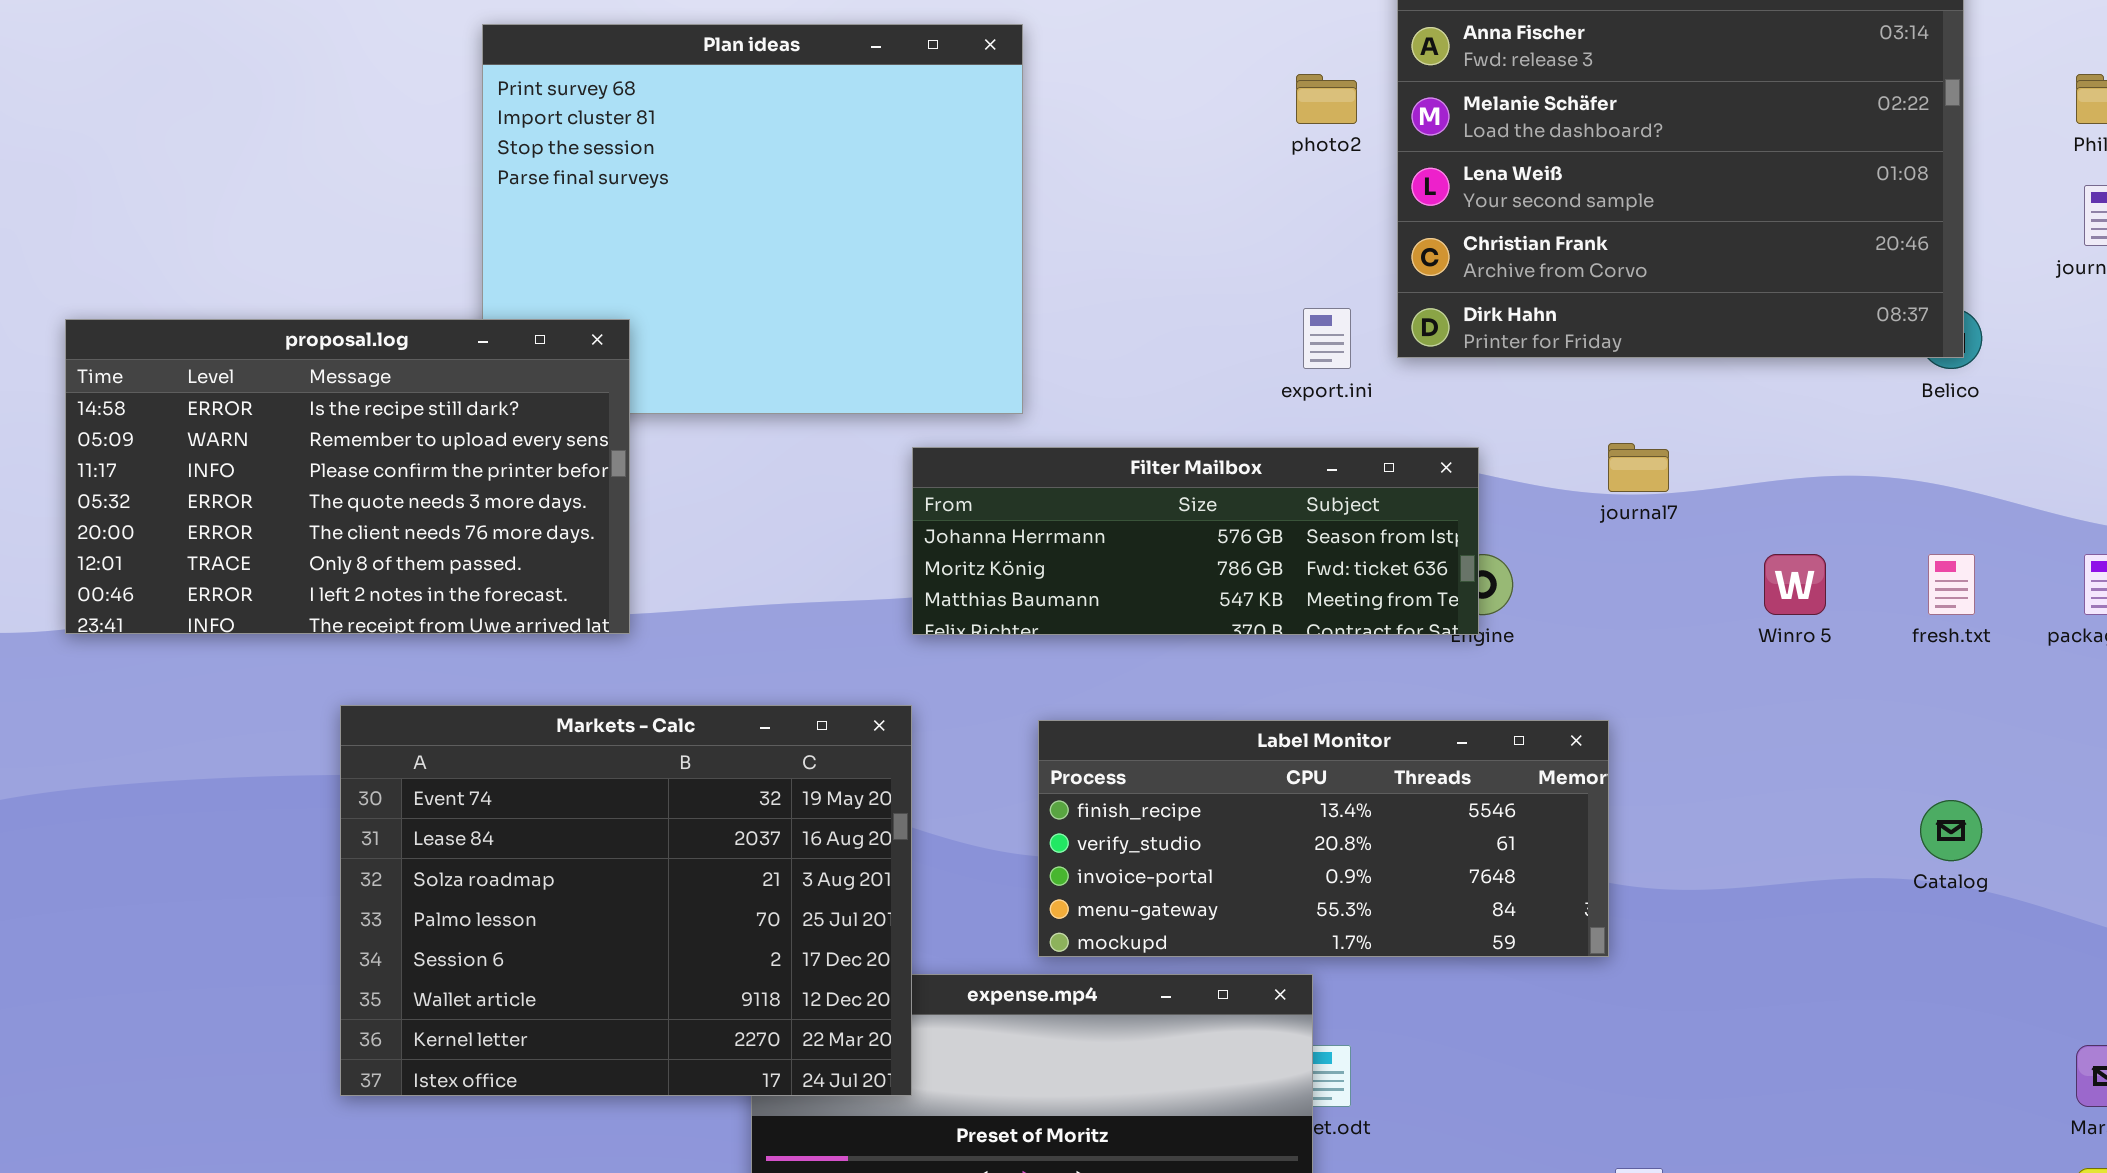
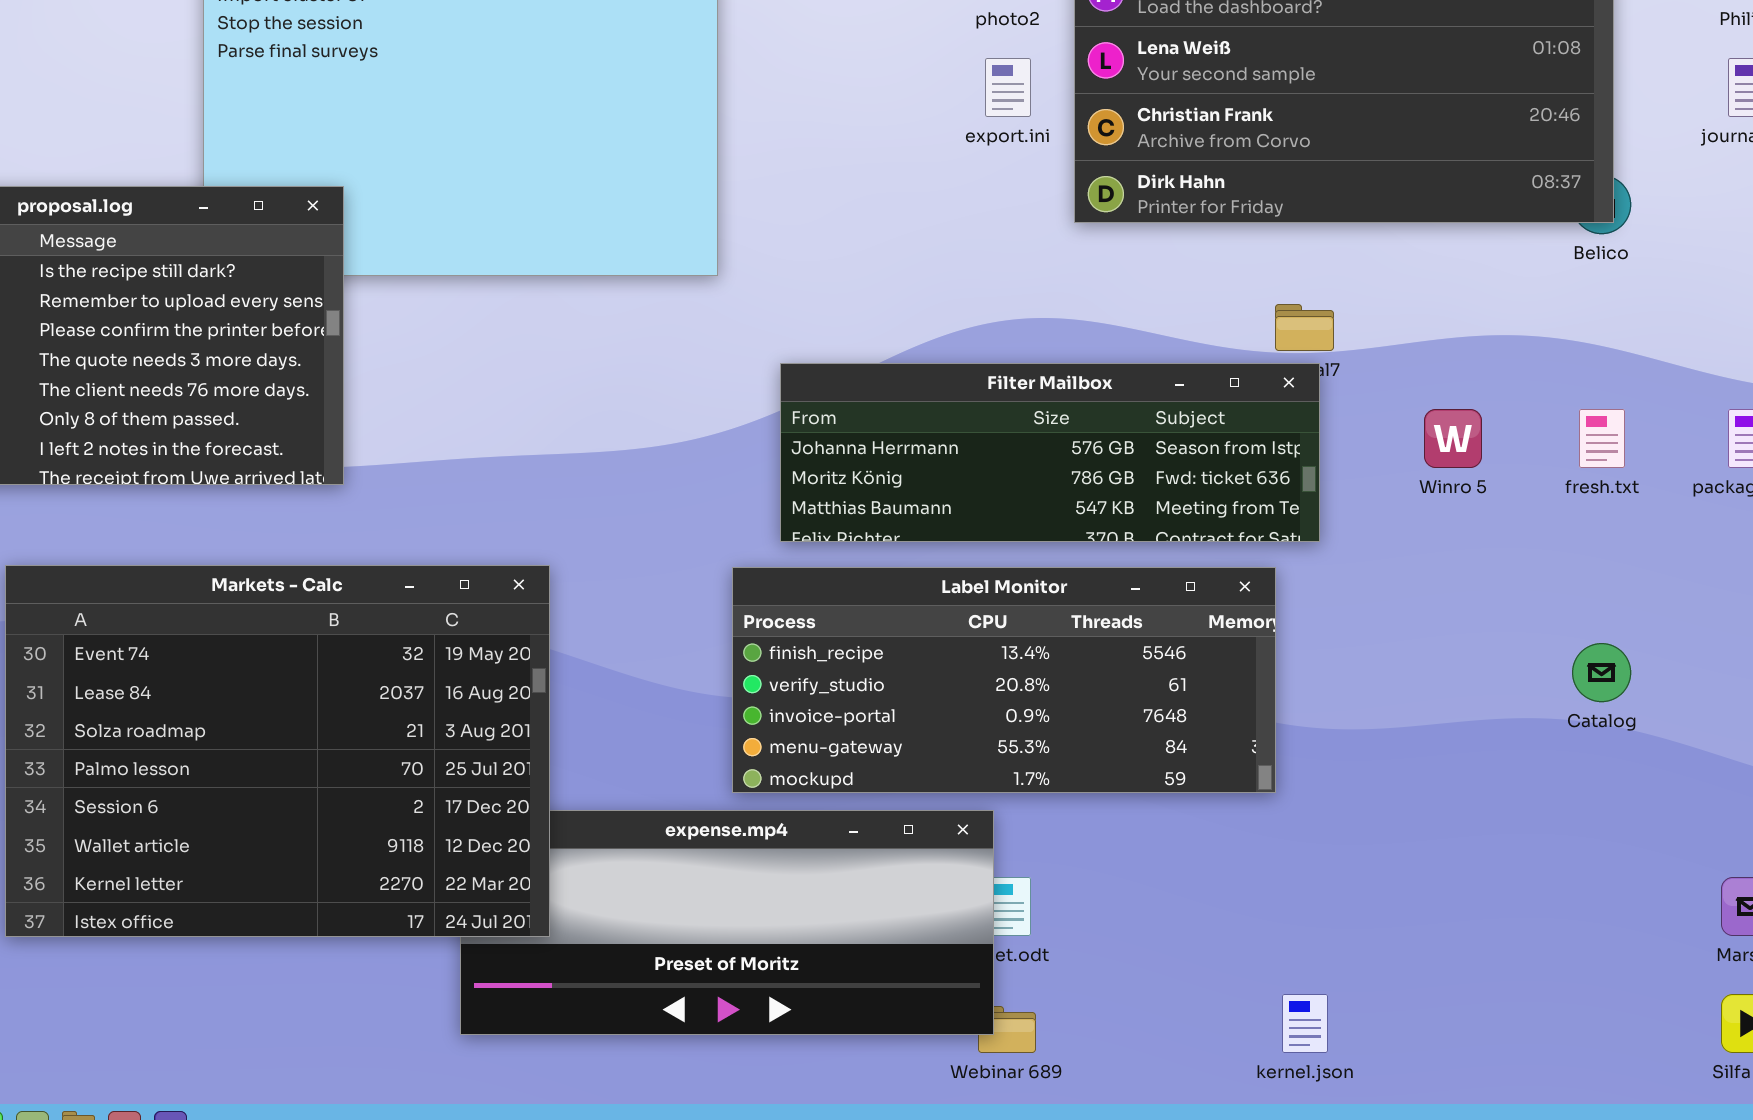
export.ini: [1303,308,1351,369] -> [985,58,1031,117], moved
Filter Mailbox: [912,447,1479,635] -> [780,363,1320,542], moved
Markets - Calc: [340,705,912,1096] -> [5,565,550,937], moved

